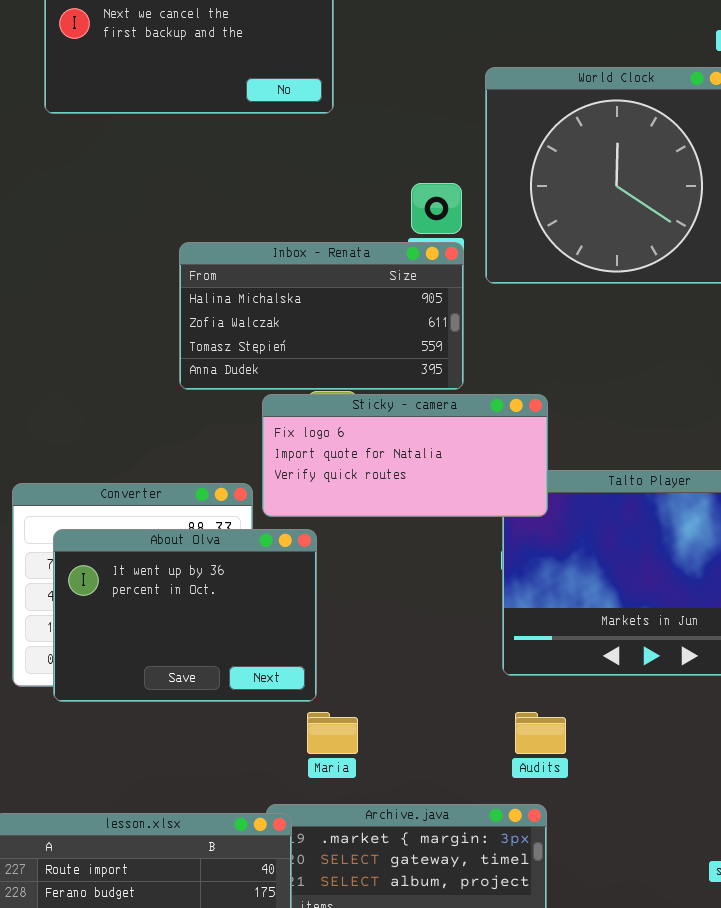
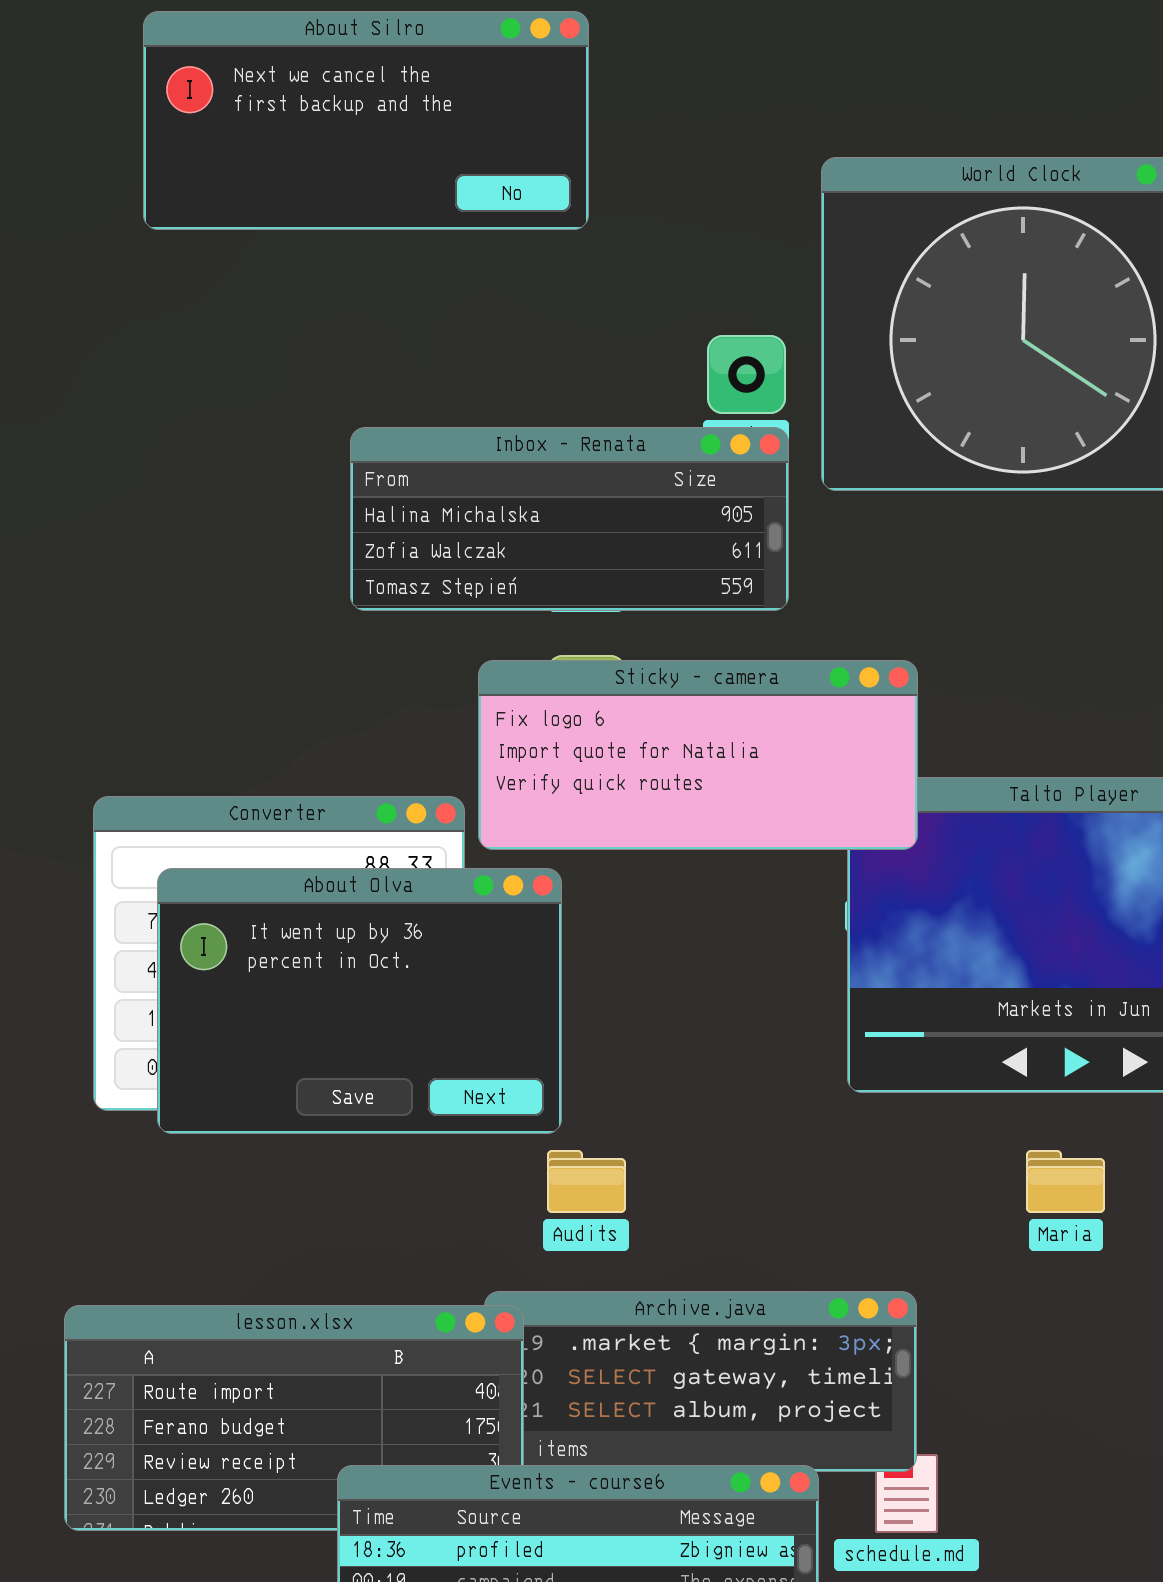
Inbox - Renata: [179,242,464,390] -> [350,427,789,611], resized
Maria: [307,712,358,754] -> [1026,1150,1105,1213], moved
Audits: [515,712,566,754] -> [547,1150,626,1213], moved

